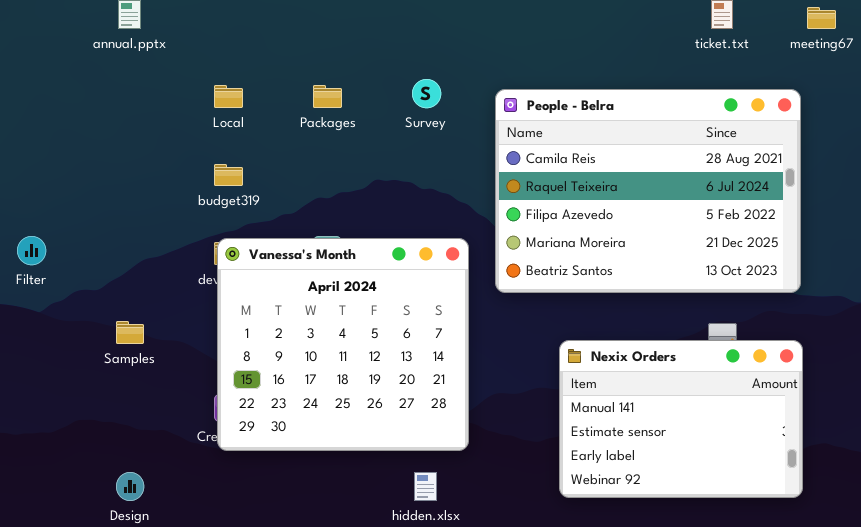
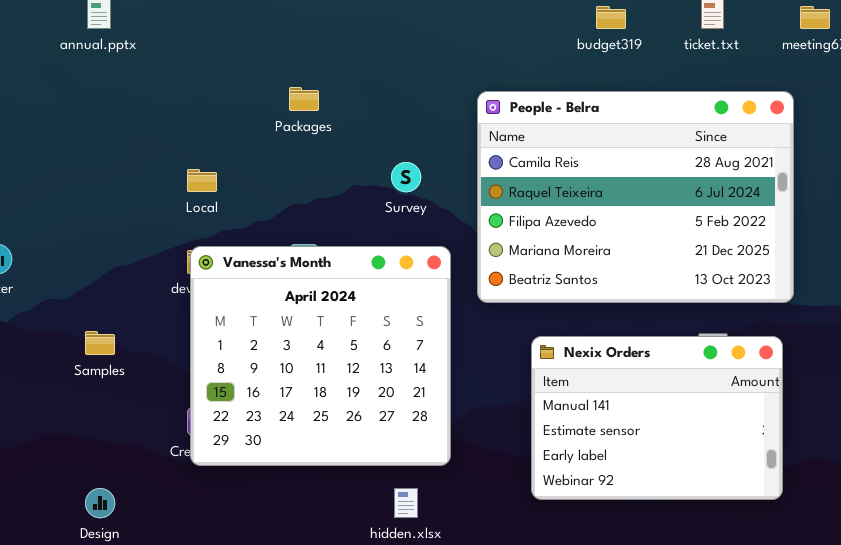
Survey: [412,79,441,108] -> [391,162,421,192], moved
Local: [214,85,243,108] -> [187,169,217,192], moved
budget319: [214,164,243,186] -> [596,6,626,29], moved
Nexix Orders: [559,340,803,498] -> [531,336,783,500], moved

